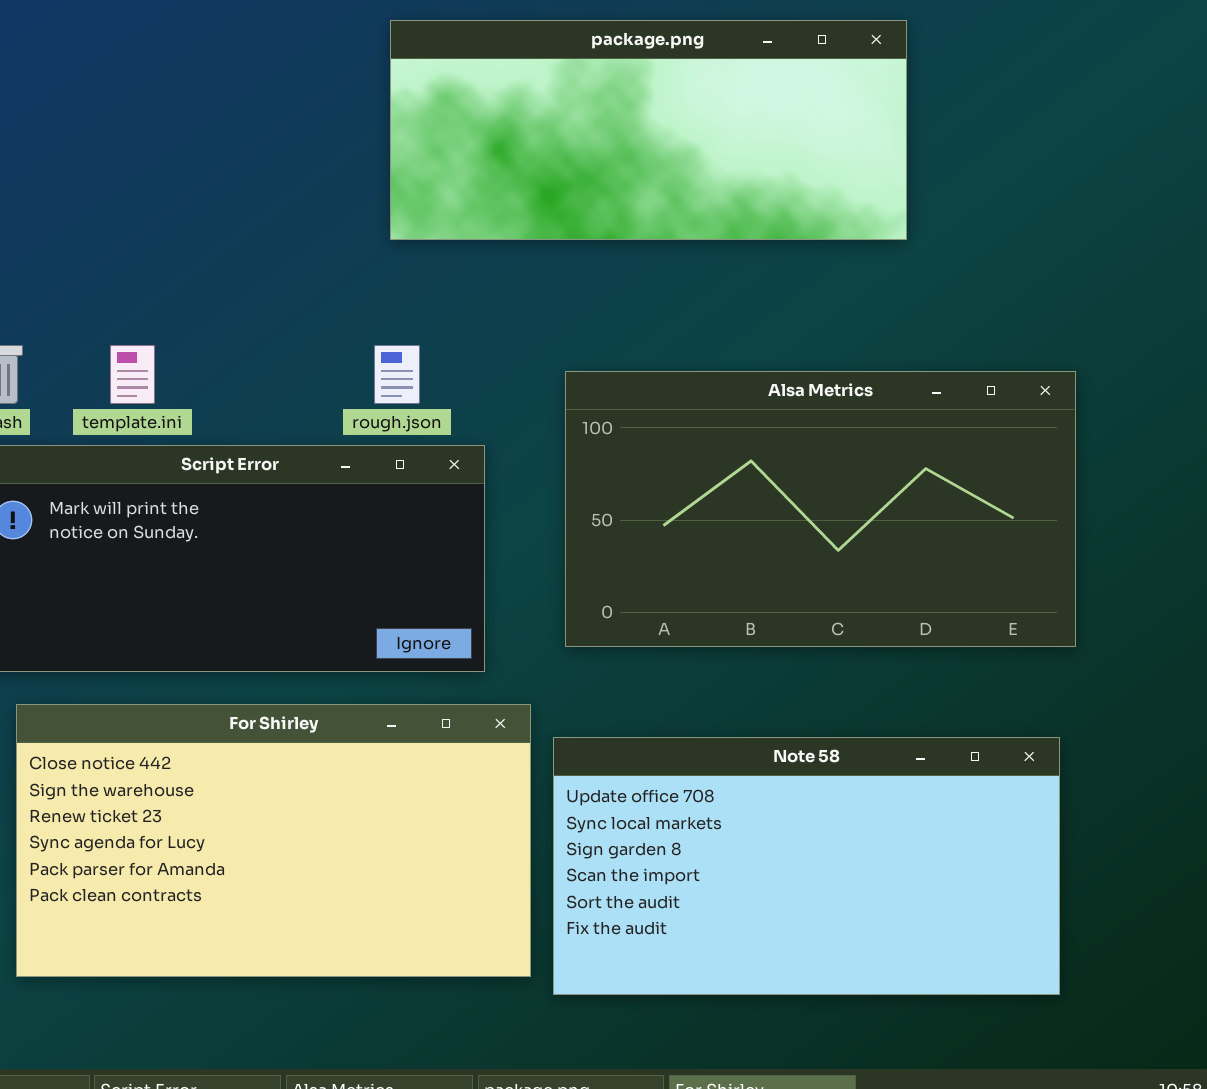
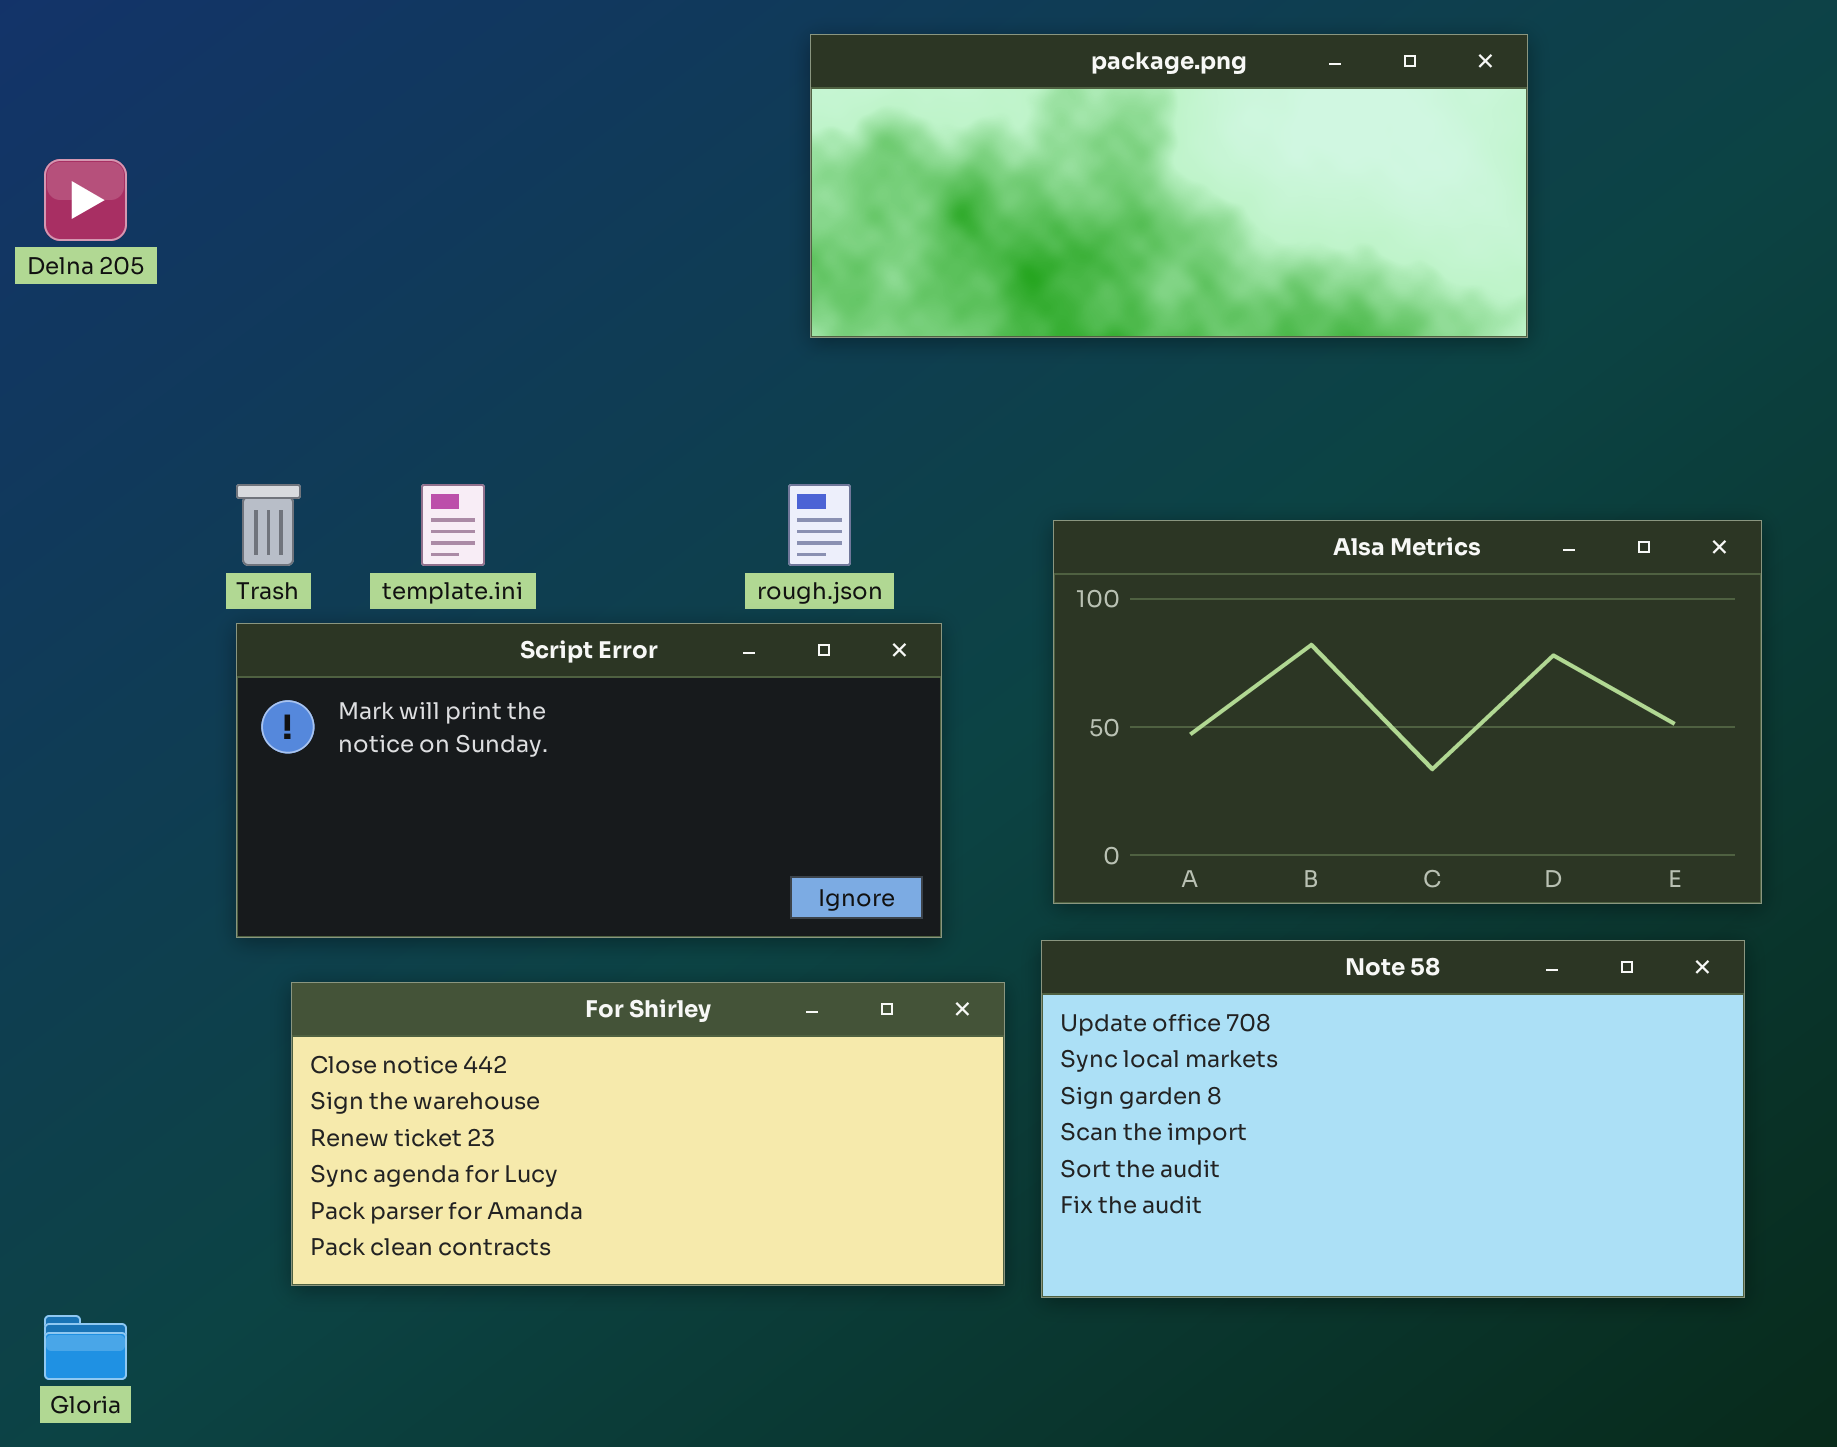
For Shirley: [16,704,531,977] -> [291,982,1005,1286], resized
Note 58: [553,737,1060,995] -> [1041,940,1745,1298], moved

